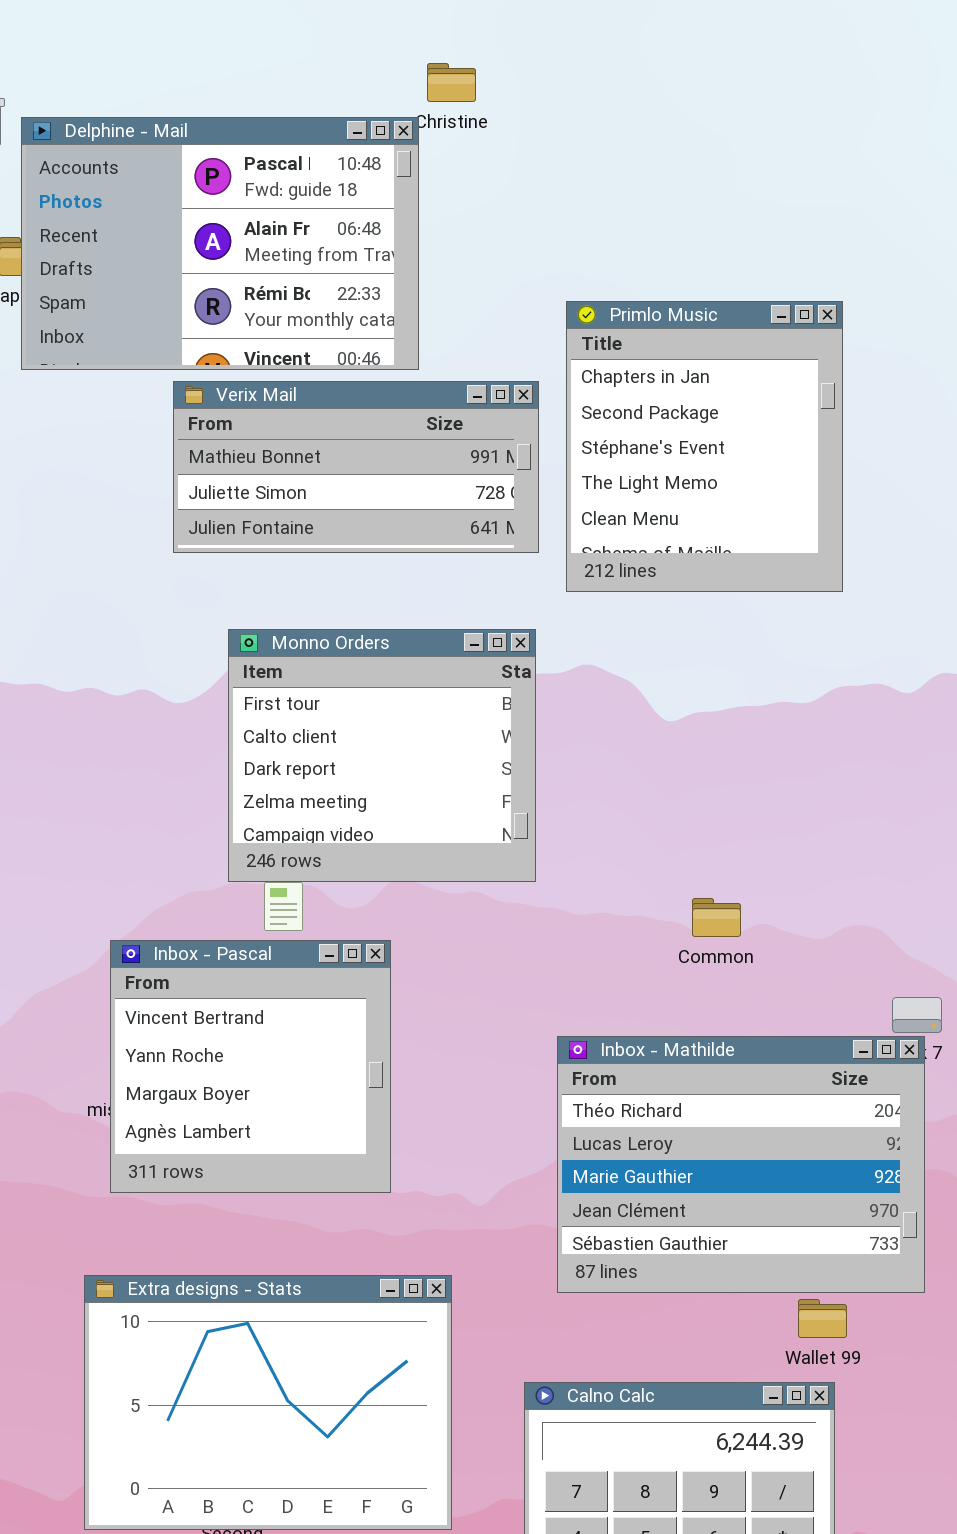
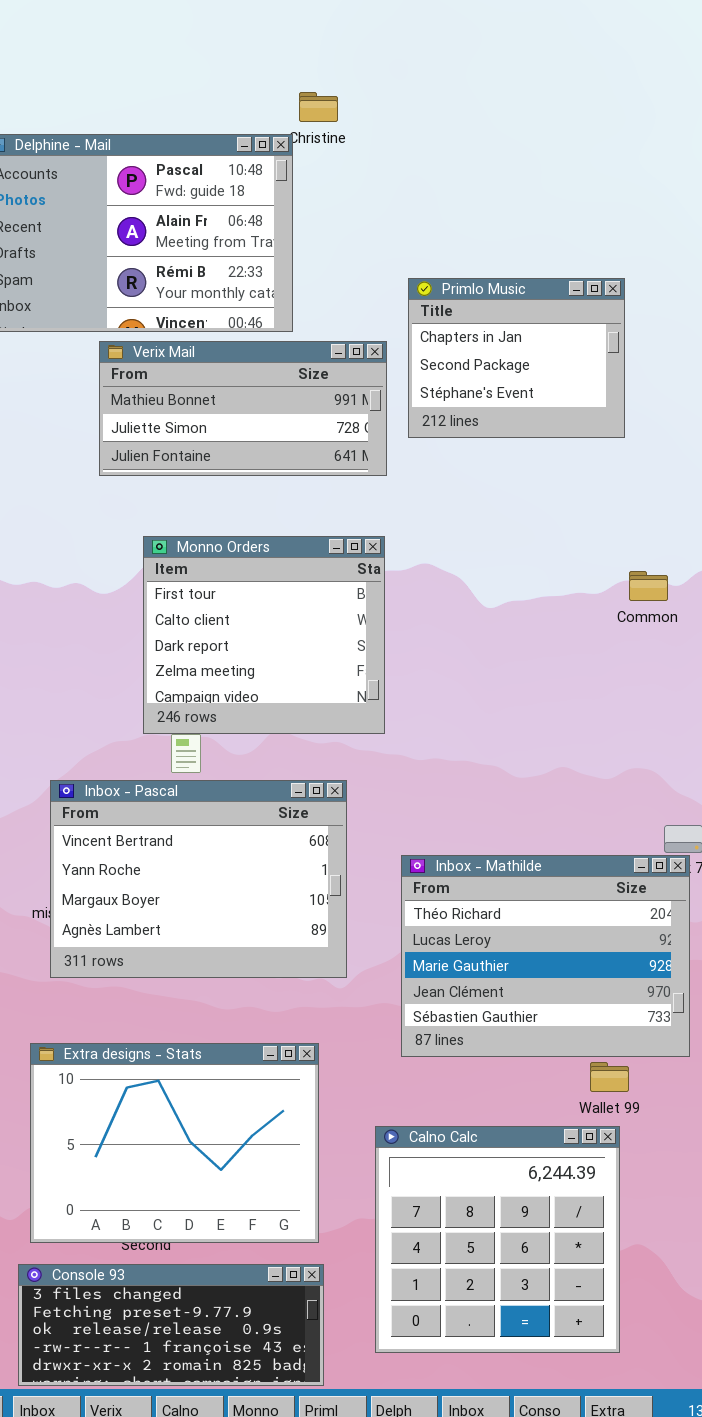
Primlo Music: [566,301,843,592] -> [408,278,625,438], resized
Common: [692,898,741,937] -> [629,571,668,601], moved
Inbox - Pascal: [110,940,391,1193] -> [50,780,347,978], resized

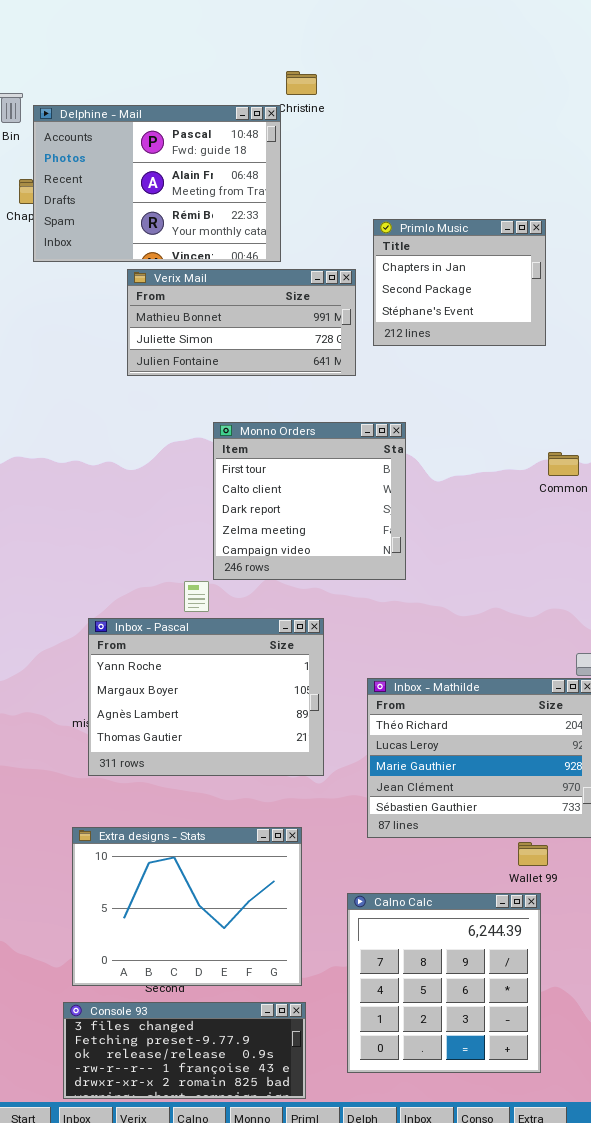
Monno Orders: [143,536,385,734] -> [213,422,406,580], moved
Inbox - Pascal: [50,780,347,978] -> [88,618,324,776], scrolled down 1 row

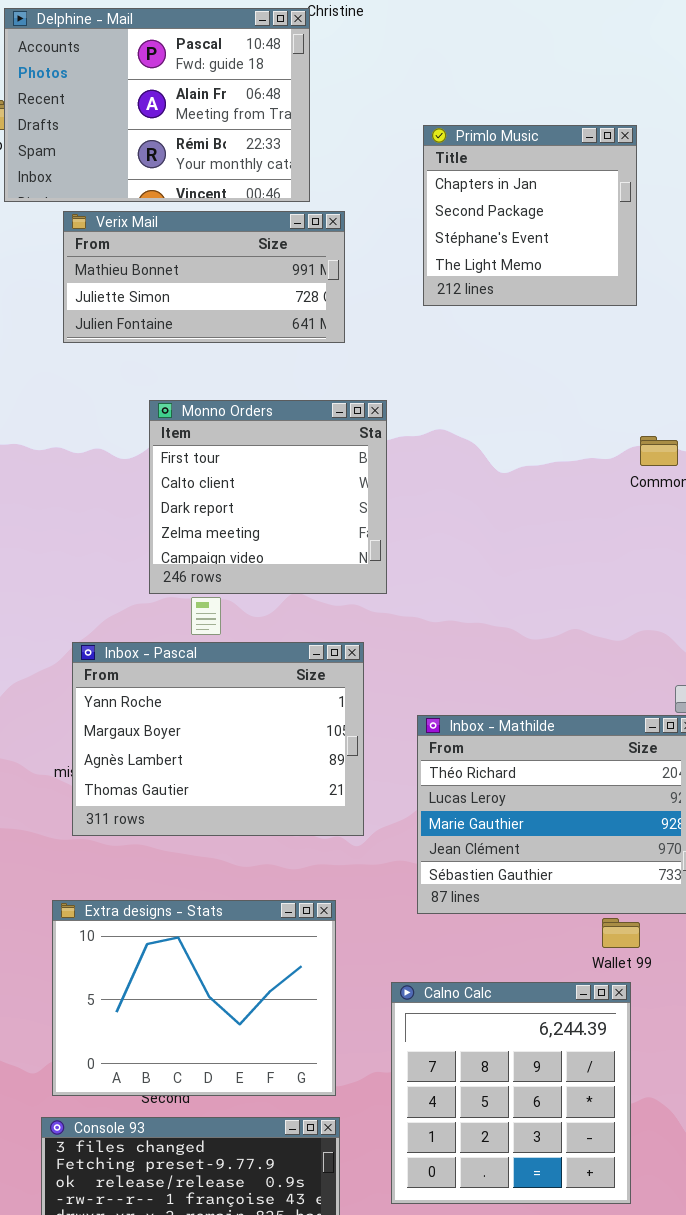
Primlo Music: [373,219,546,346] -> [423,125,637,306], resized
Verix Mail: [127,269,356,376] -> [63,211,345,343], moved
Monno Orders: [213,422,406,580] -> [149,400,387,594], moved

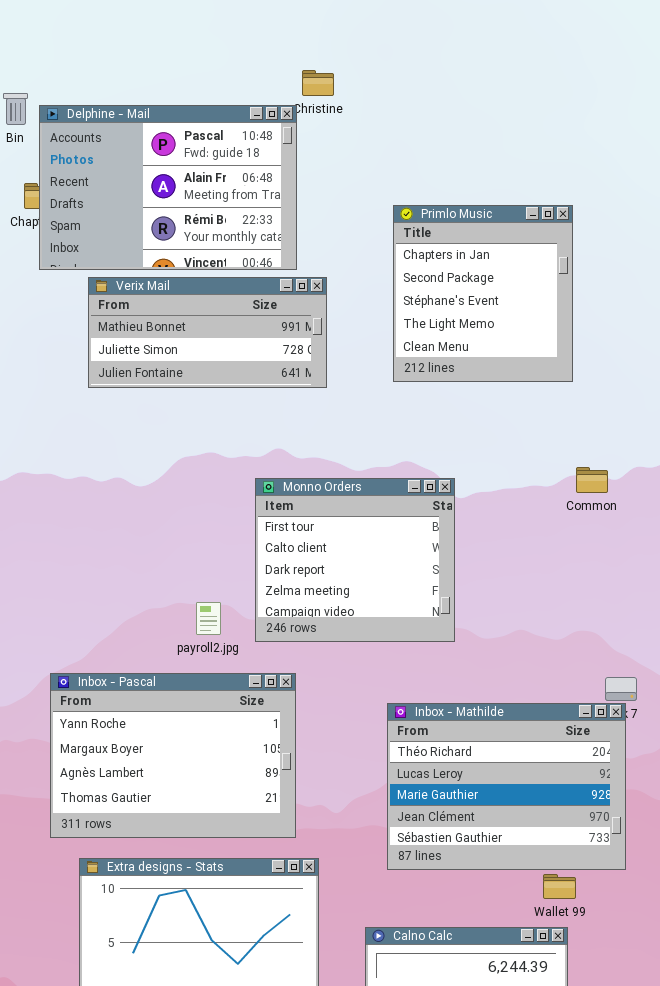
Primlo Music: [423,125,637,306] -> [393,205,573,382], resized
Monno Orders: [149,400,387,594] -> [255,478,455,642], moved
Inbox - Pascal: [72,642,364,836] -> [50,673,296,838], moved

